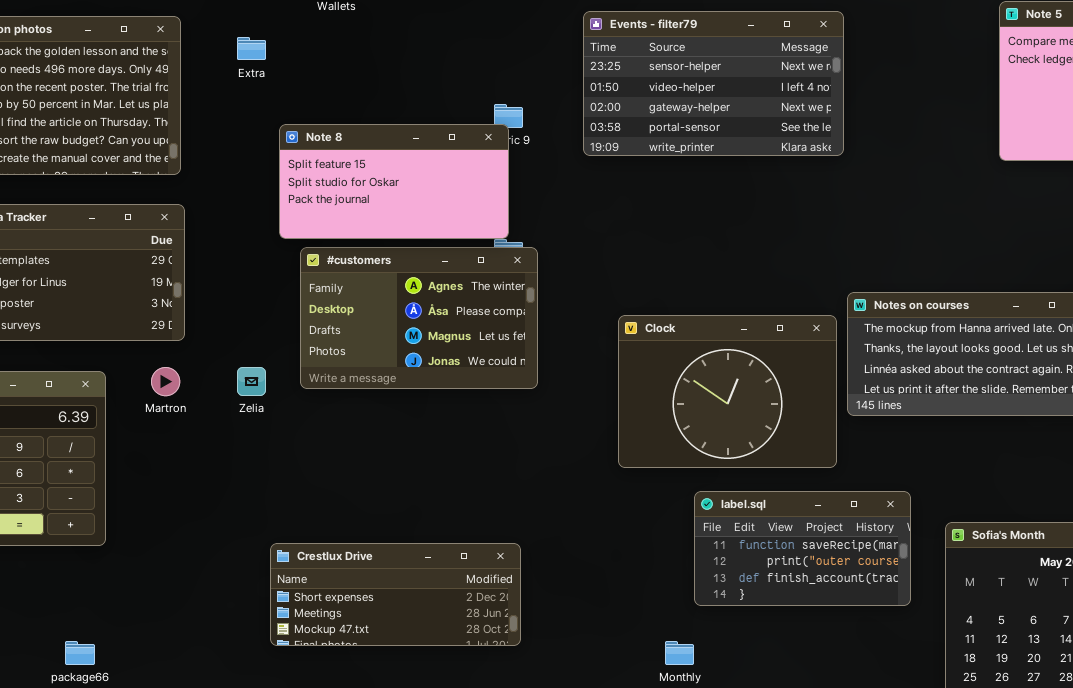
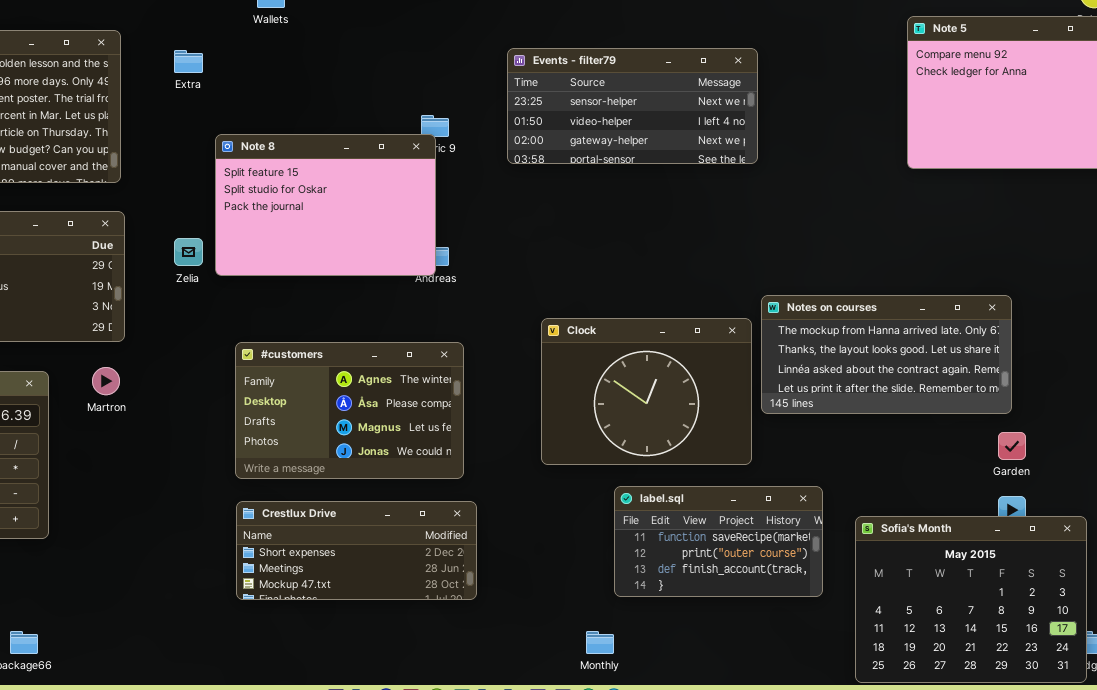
Events - filter79: [583,11,844,156] -> [507,48,758,164], resized
Note 8: [279,124,509,239] -> [215,134,436,276], resized
#customers: [300,247,538,389] -> [235,342,464,479], moved
Zelia: [237,367,266,396] -> [174,238,203,266], moved
Crestlux Drive: [270,543,521,646] -> [236,501,477,600], moved

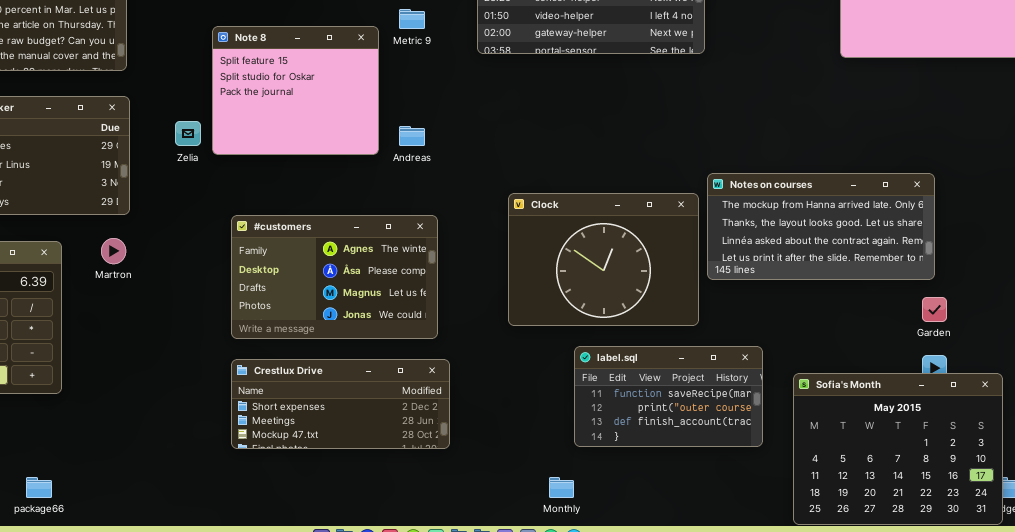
Note 8: [215,134,436,276] -> [212,26,379,155], resized

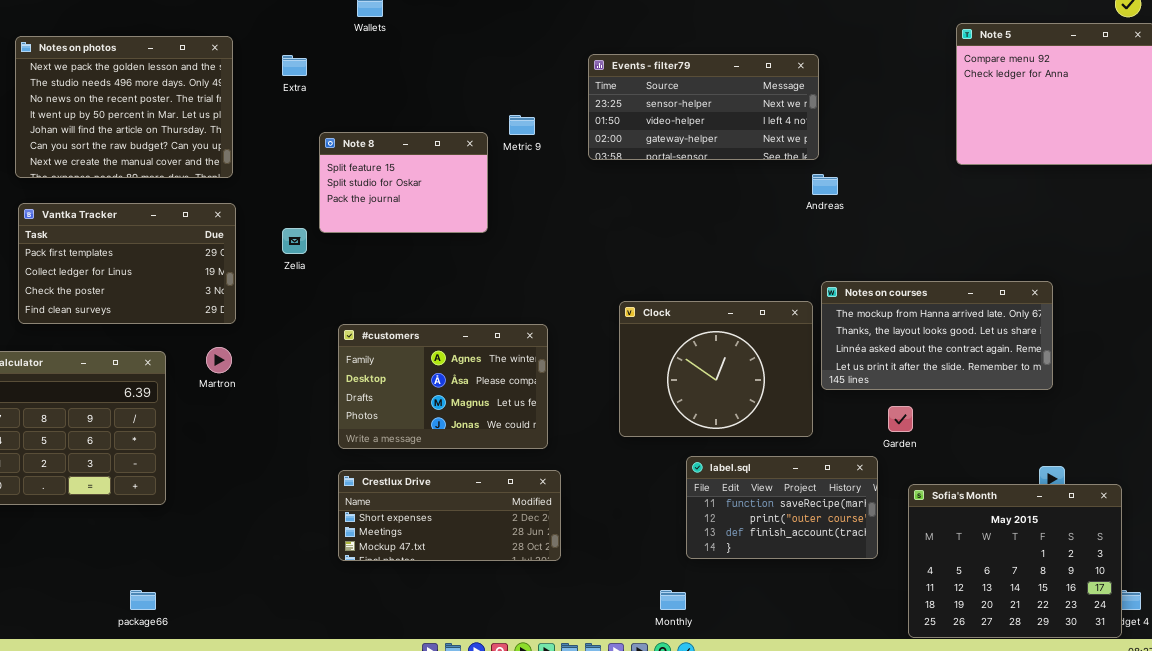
Note 8: [212,26,379,155] -> [319,132,488,233], resized
Andreas: [399,126,425,146] -> [812,174,838,195], moved
Garden: [922,297,947,322] -> [888,406,913,432], moved

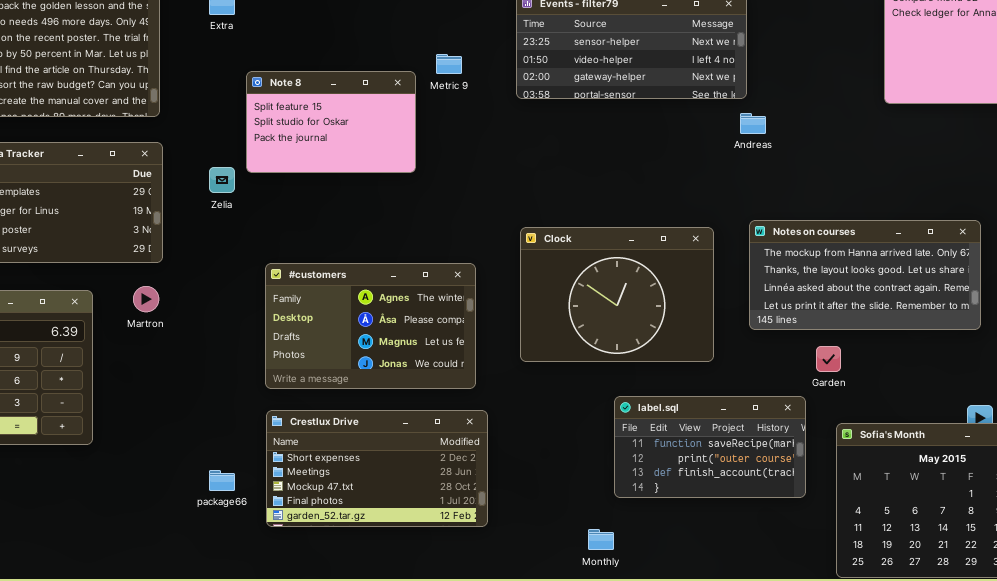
Clock: [619,301,813,437] -> [520,227,714,362], moved
Crestlux Drive: [338,470,561,561] -> [266,410,488,527], resized
package66: [130,590,156,610] -> [209,470,235,491], moved

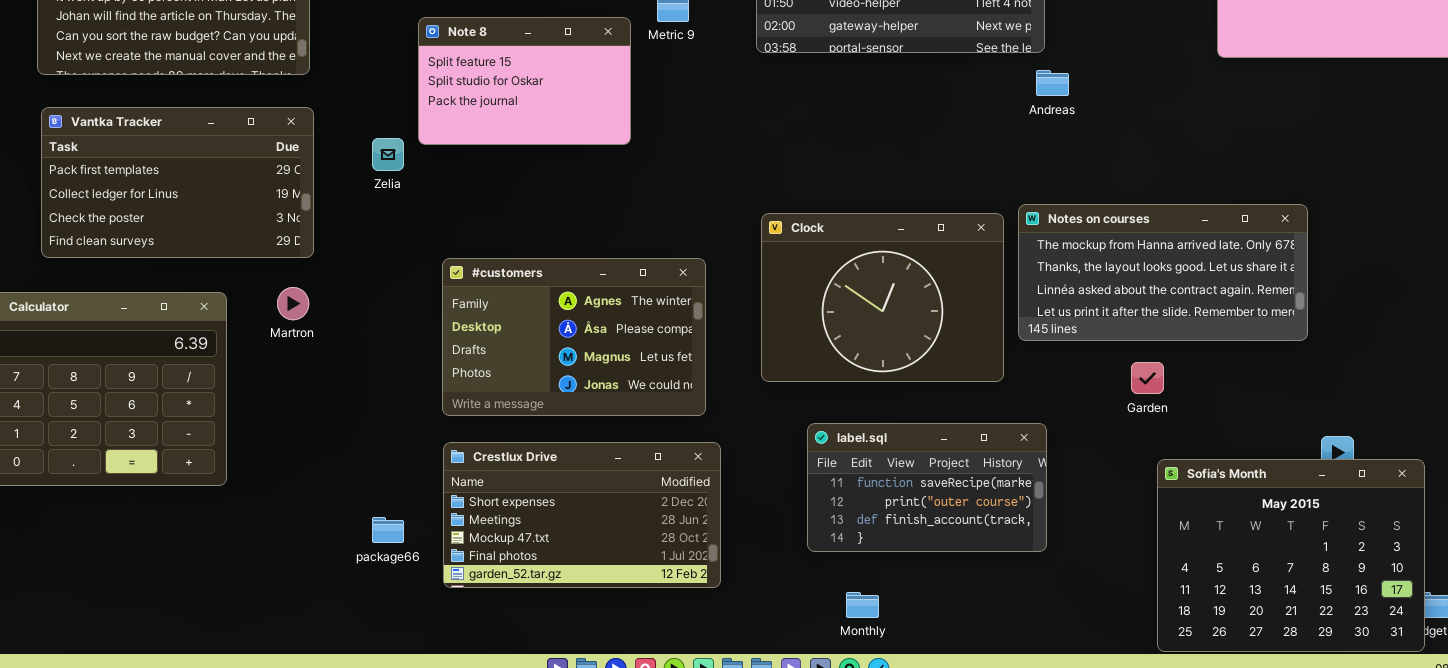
Notes on courses: [749,220,981,330] -> [1018,204,1308,341], moved
label.sql: [614,396,806,498] -> [807,423,1047,552], moved

